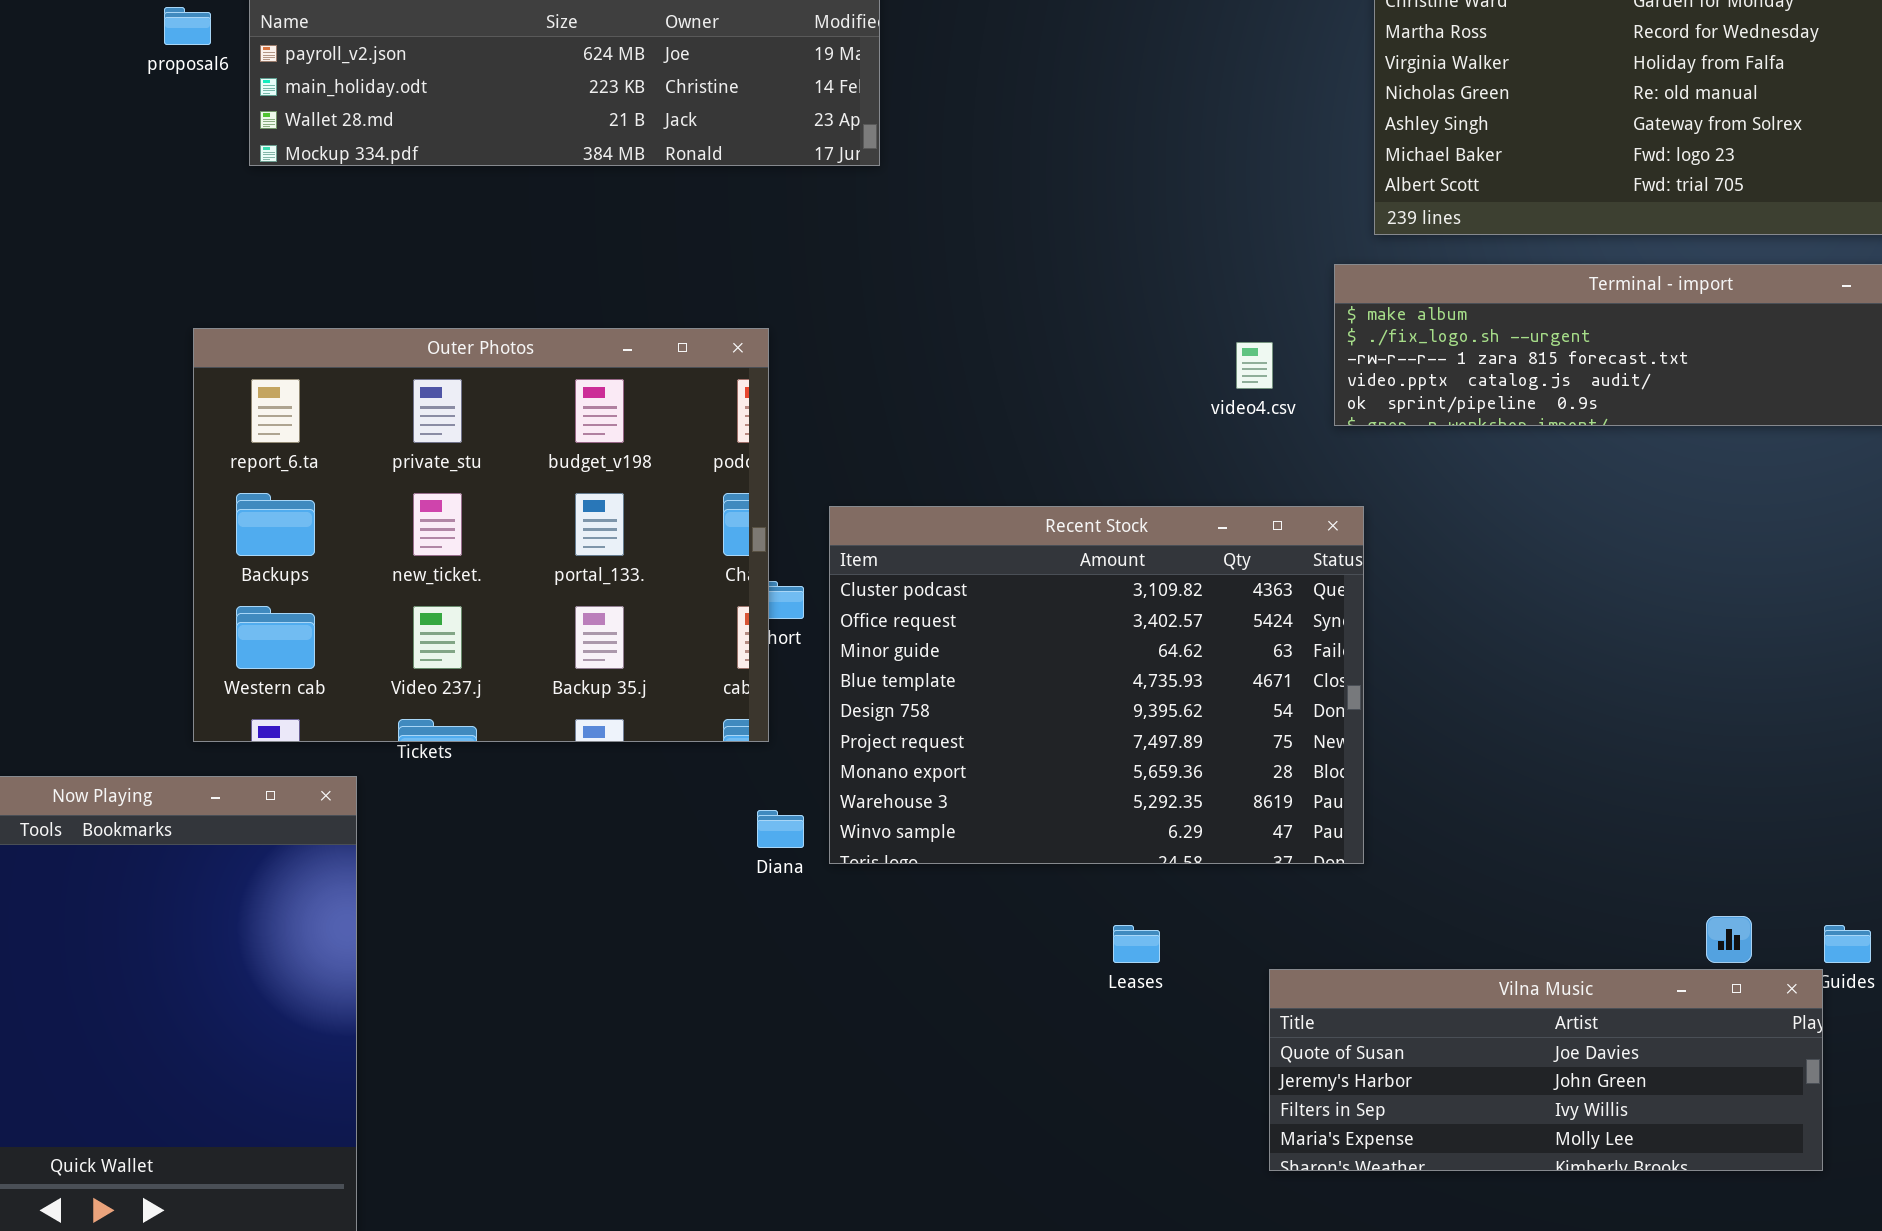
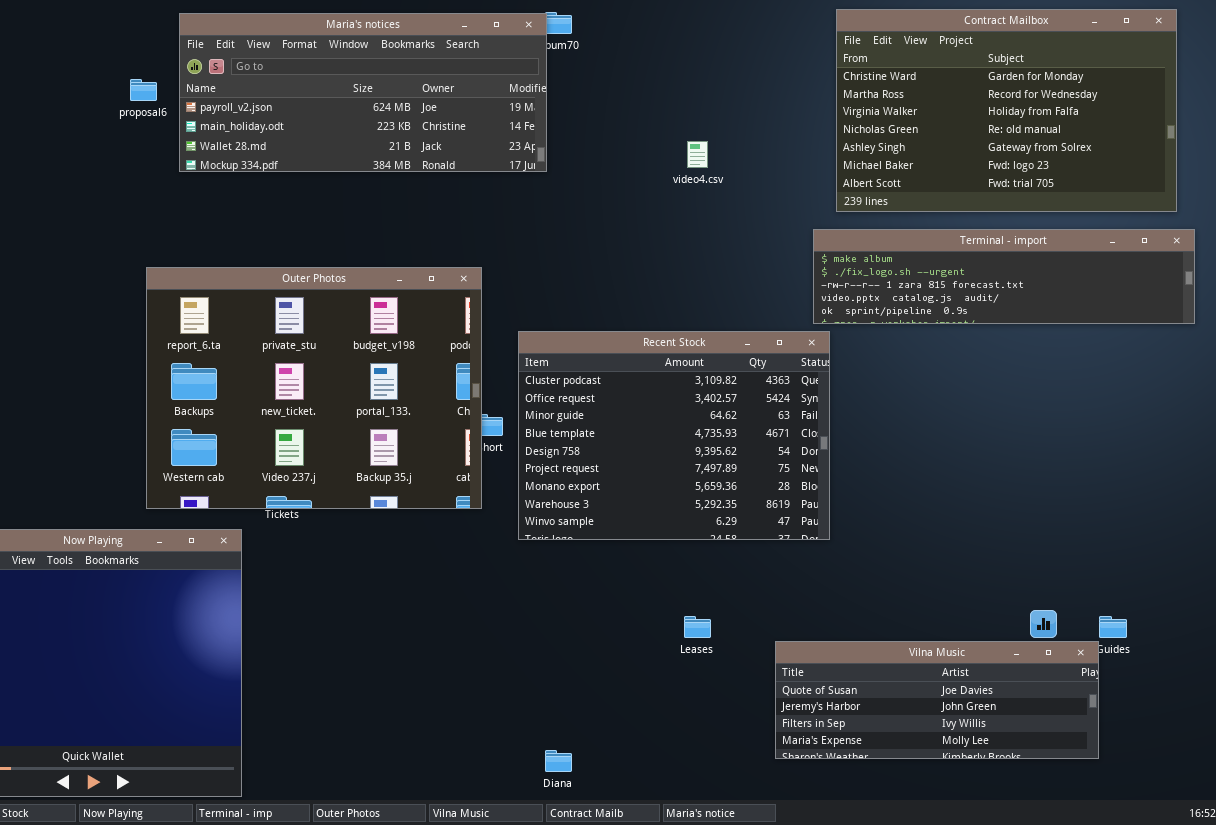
video4.csv: [1236,342,1273,389] -> [687,141,708,168], moved
Recent Stock: [829,506,1364,864] -> [518,331,830,540], moved
Diana: [757,810,804,848] -> [545,750,572,772], moved

